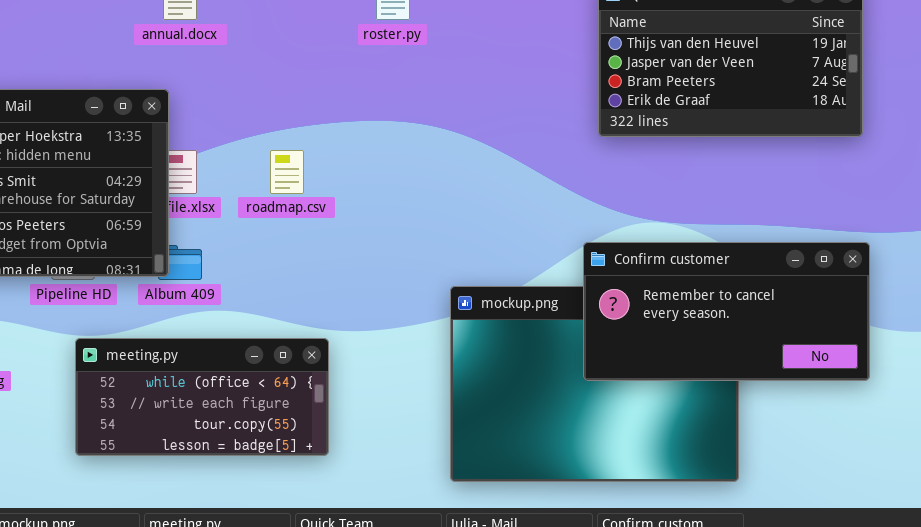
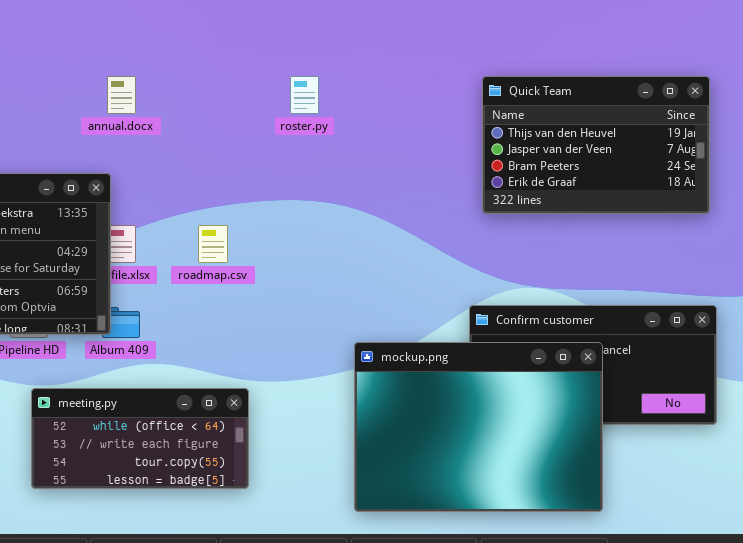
mockup.png: [450,286,739,482] -> [354,342,603,512], raised

